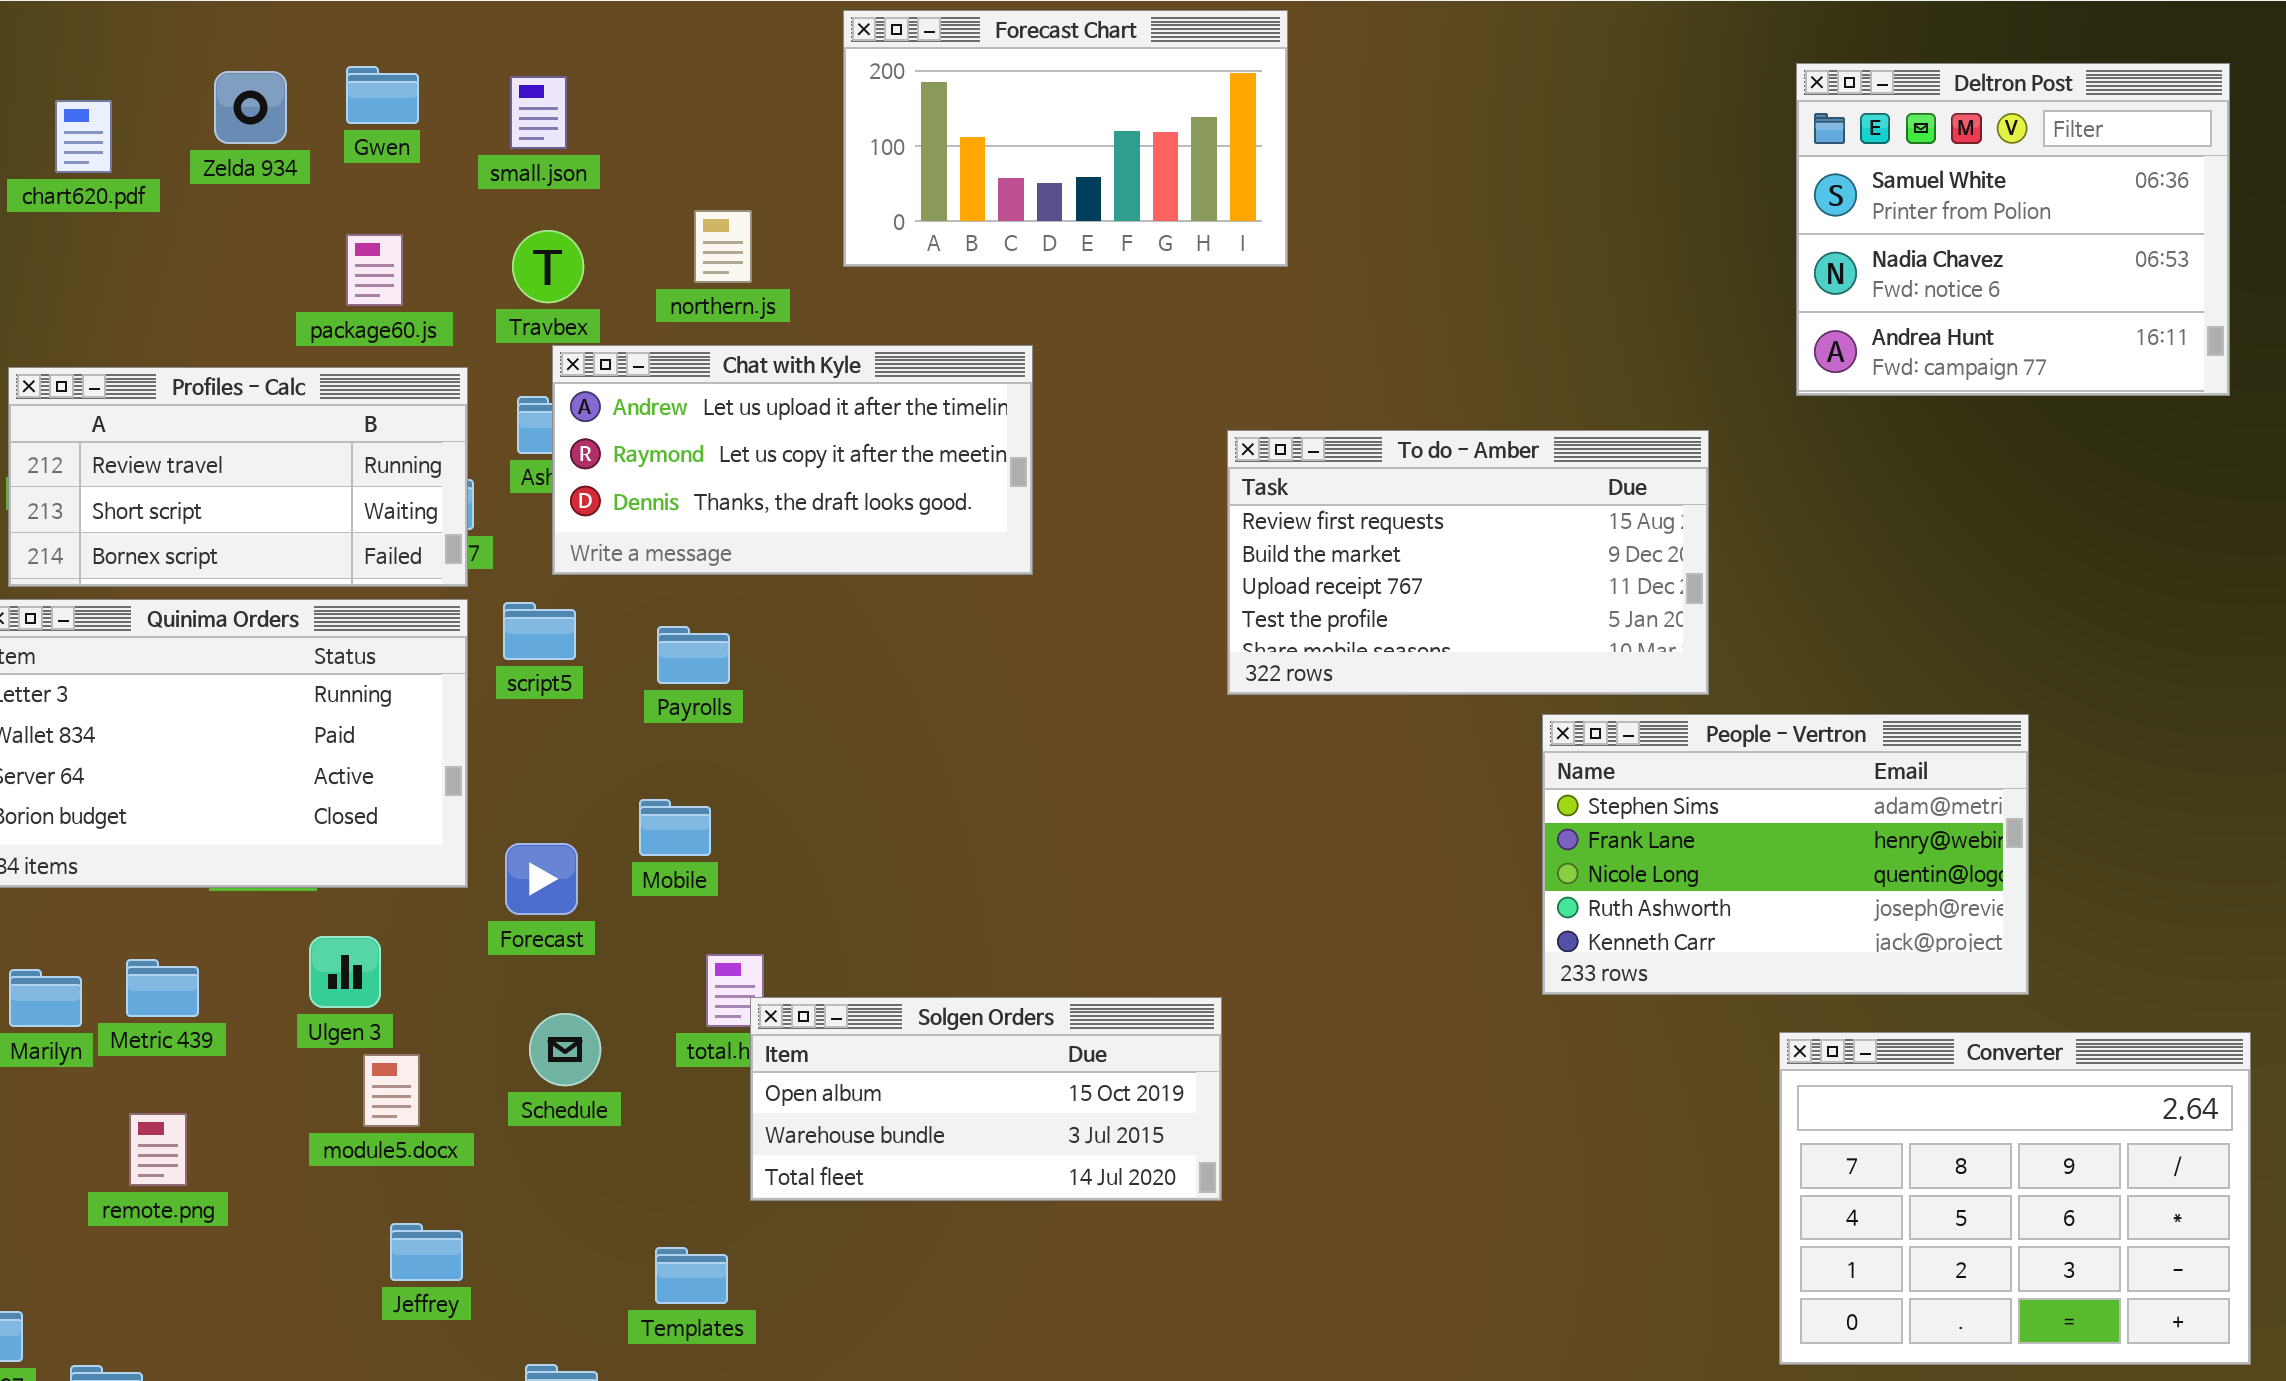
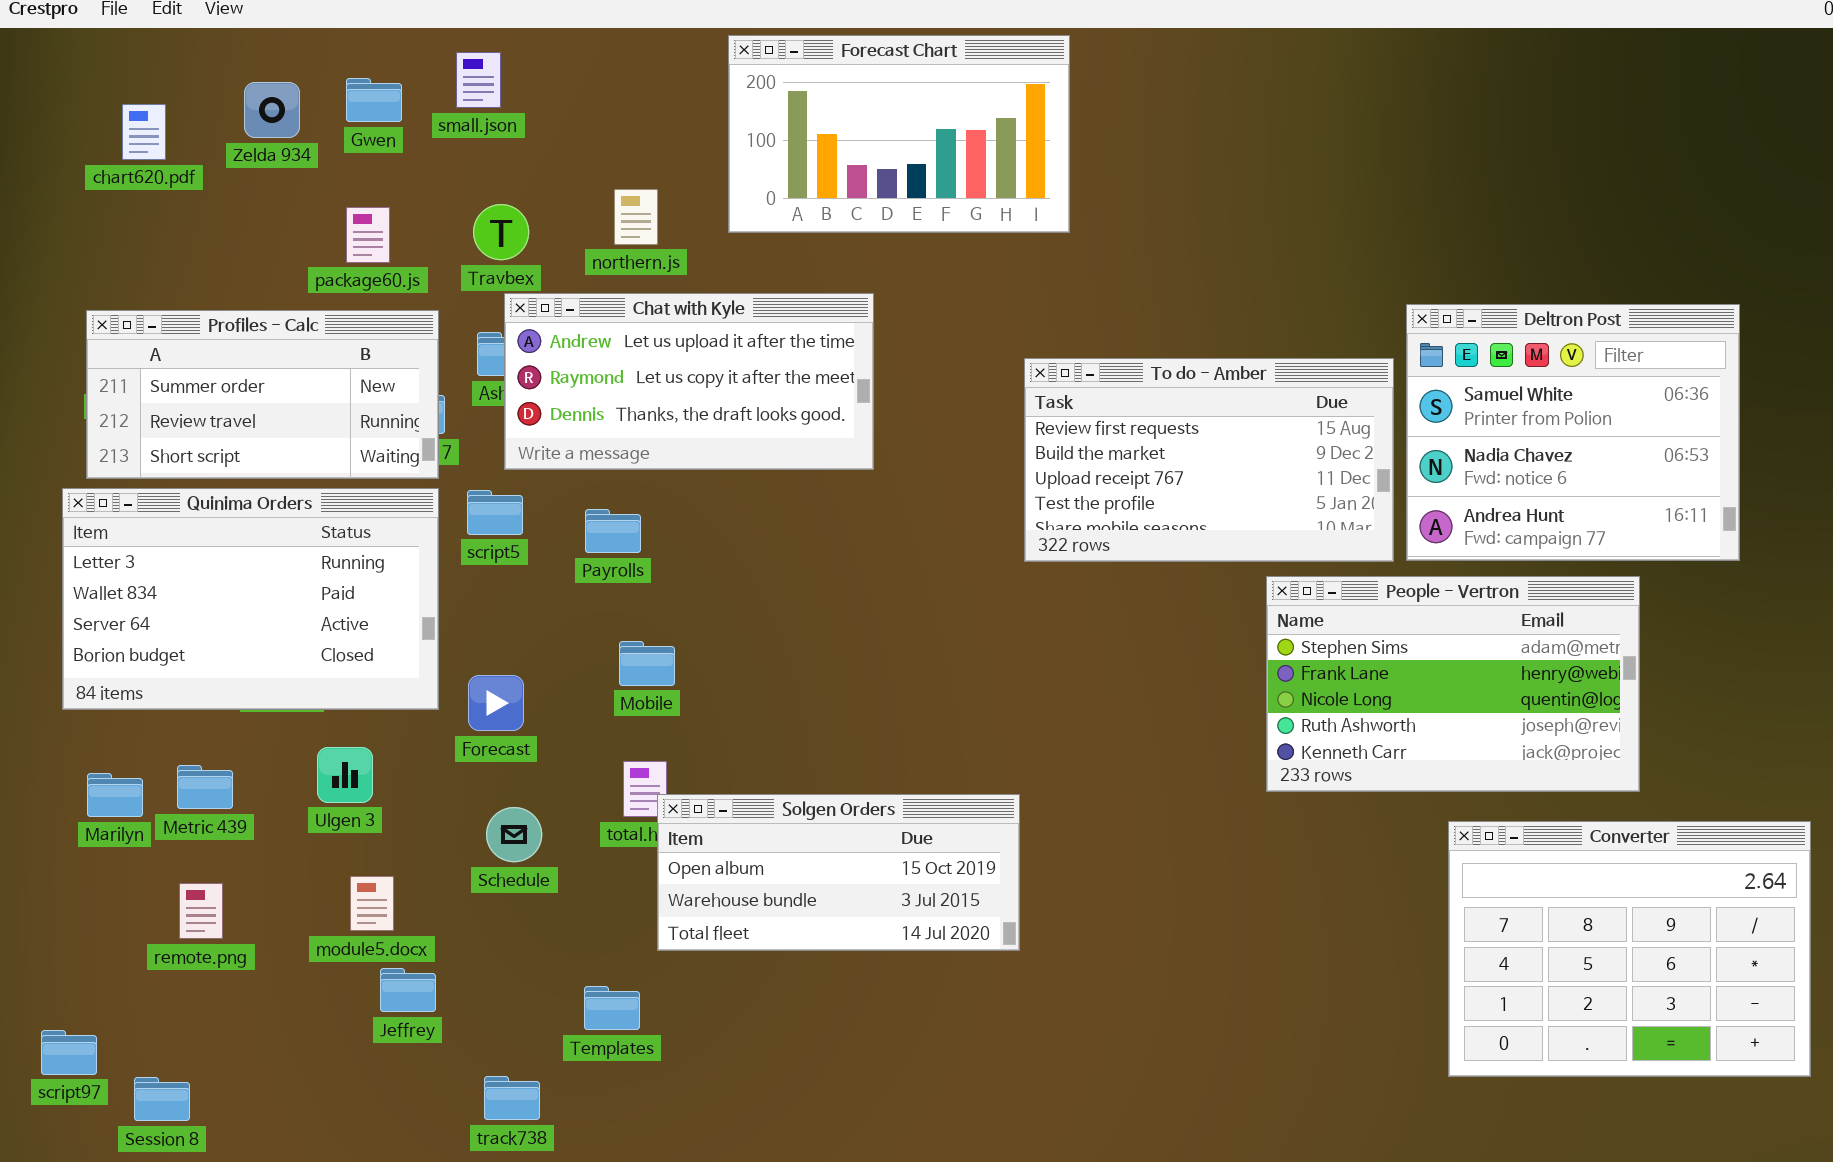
Deltron Post: [1796,63,2230,396] -> [1406,304,1740,561], moved
small.json: [510,76,567,149] -> [456,52,501,108], moved
Profiles - Calc: [8,367,468,587] -> [86,310,439,479], scrolled up 1 row
Mobile: [639,799,711,856] -> [619,641,675,686], moved
module5.docx: [363,1054,420,1127] -> [350,876,394,931], moved

